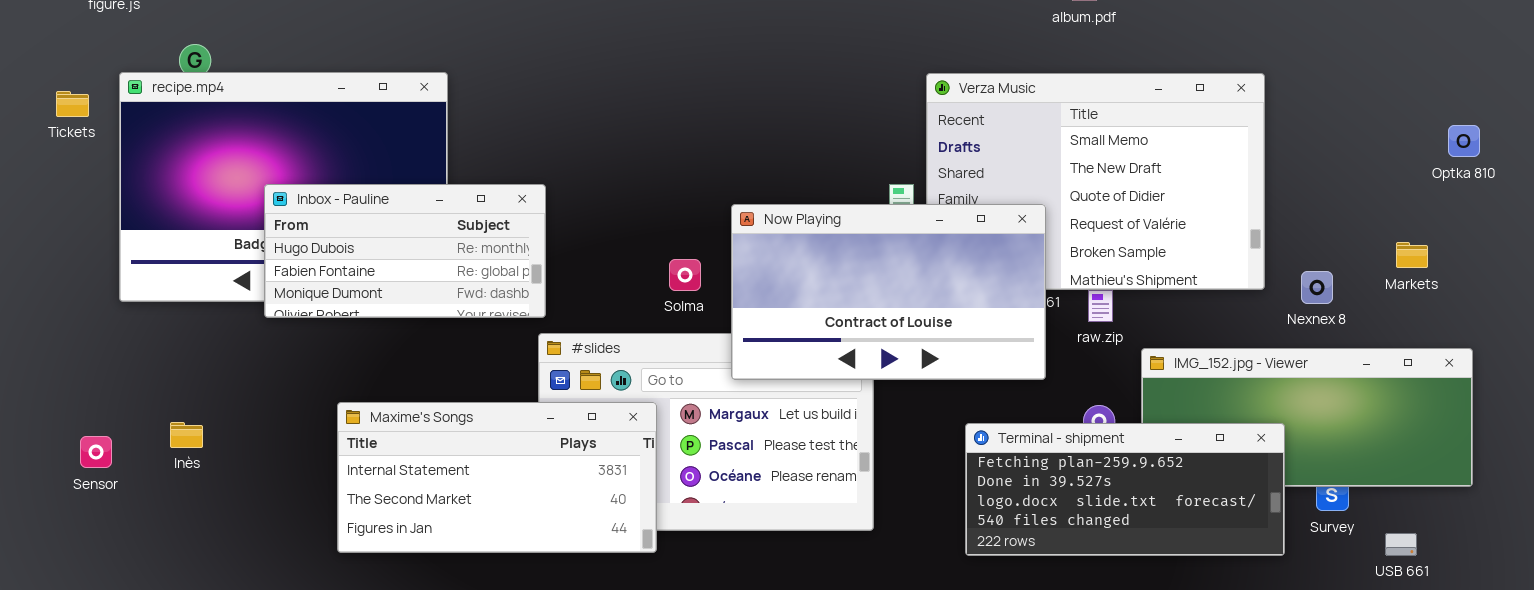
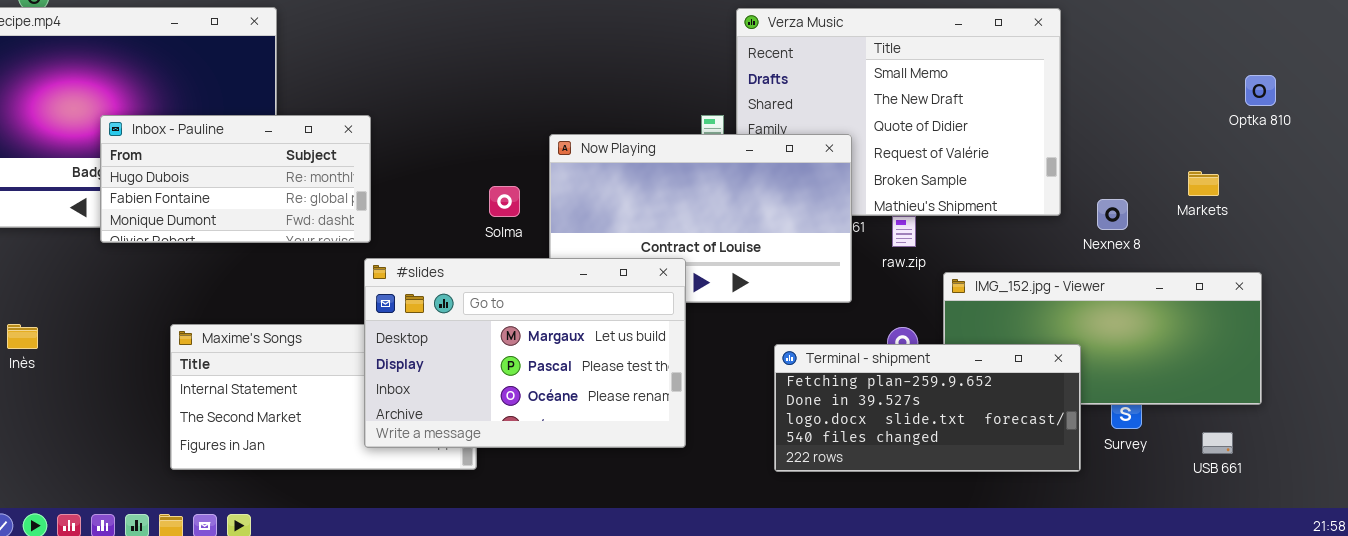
Optka 810: [1448,125,1480,157] -> [1245,75,1276,106], moved
#slides: [538,333,874,531] -> [364,258,686,448], raised
Inès: [170,422,203,448] -> [7,324,38,349], moved
USB 661: [1385,533,1417,556] -> [1202,432,1233,454], moved

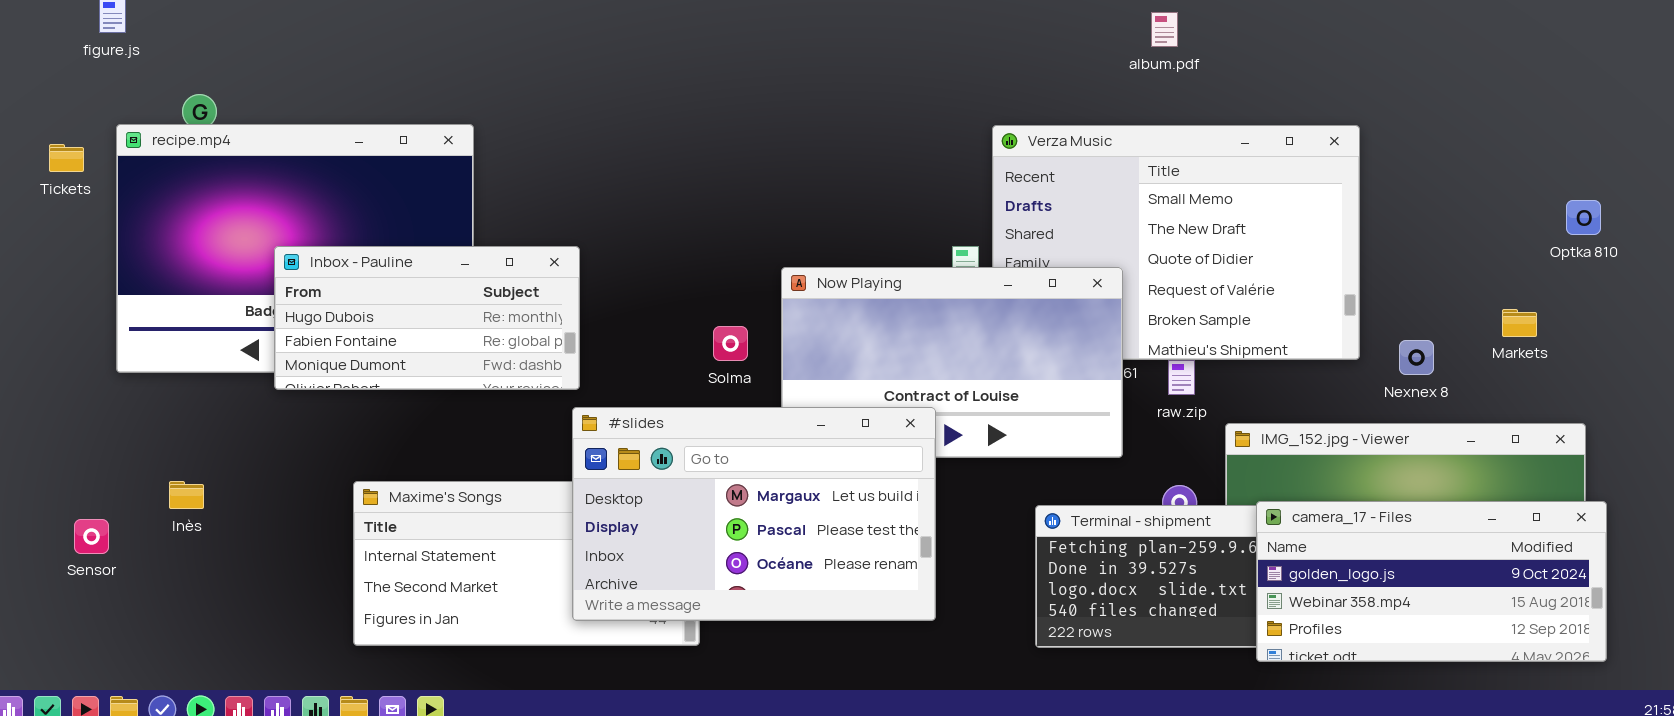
camera_17 - Files: none -> [1256,501,1607,662], opened

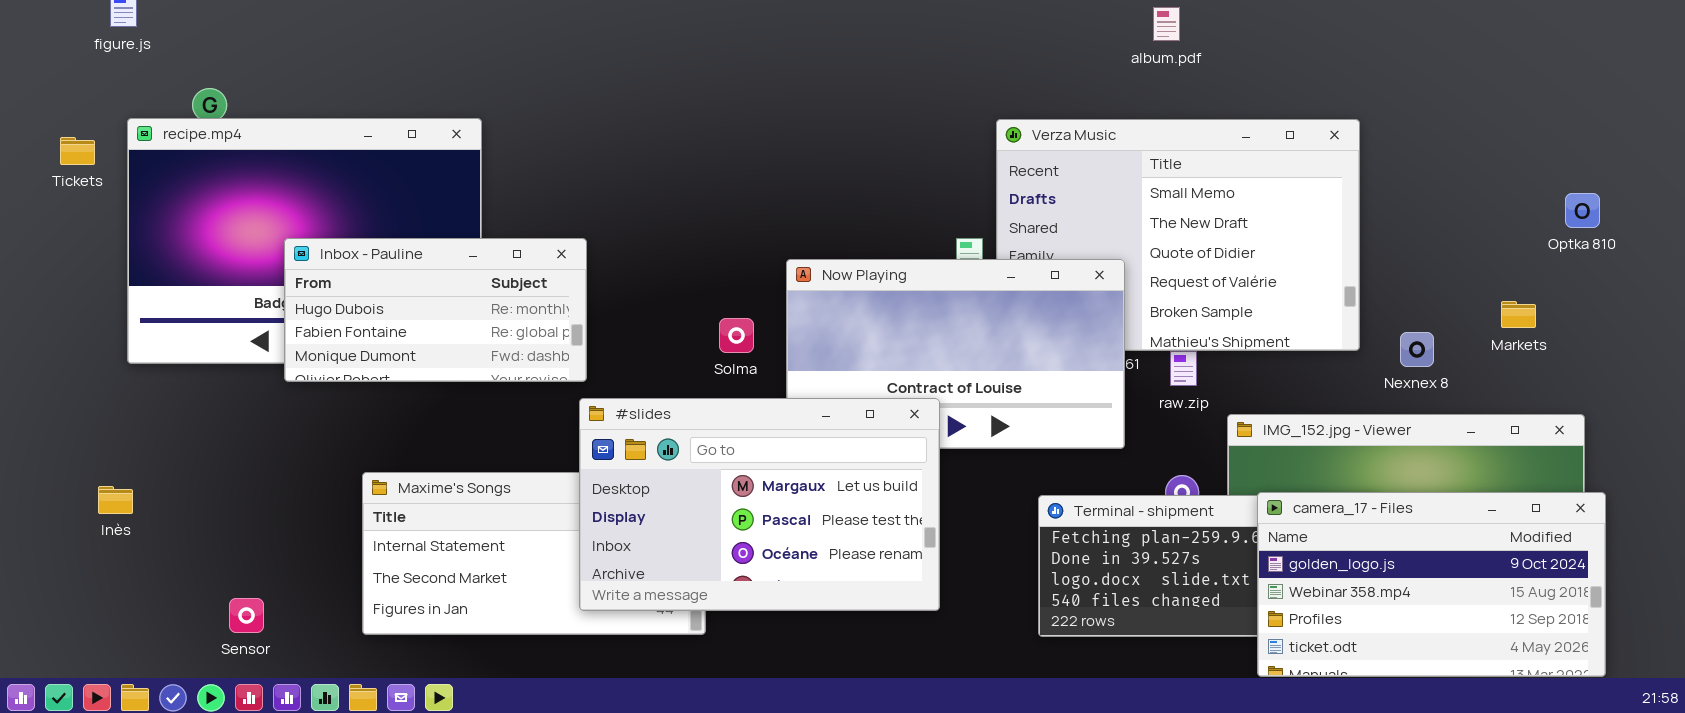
Inès: [169,481,204,509] -> [98,486,133,514], moved
camera_17 - Files: [1256,501,1607,662] -> [1257,492,1606,677], resized
Sensor: [74,519,109,554] -> [229,598,264,633], moved

